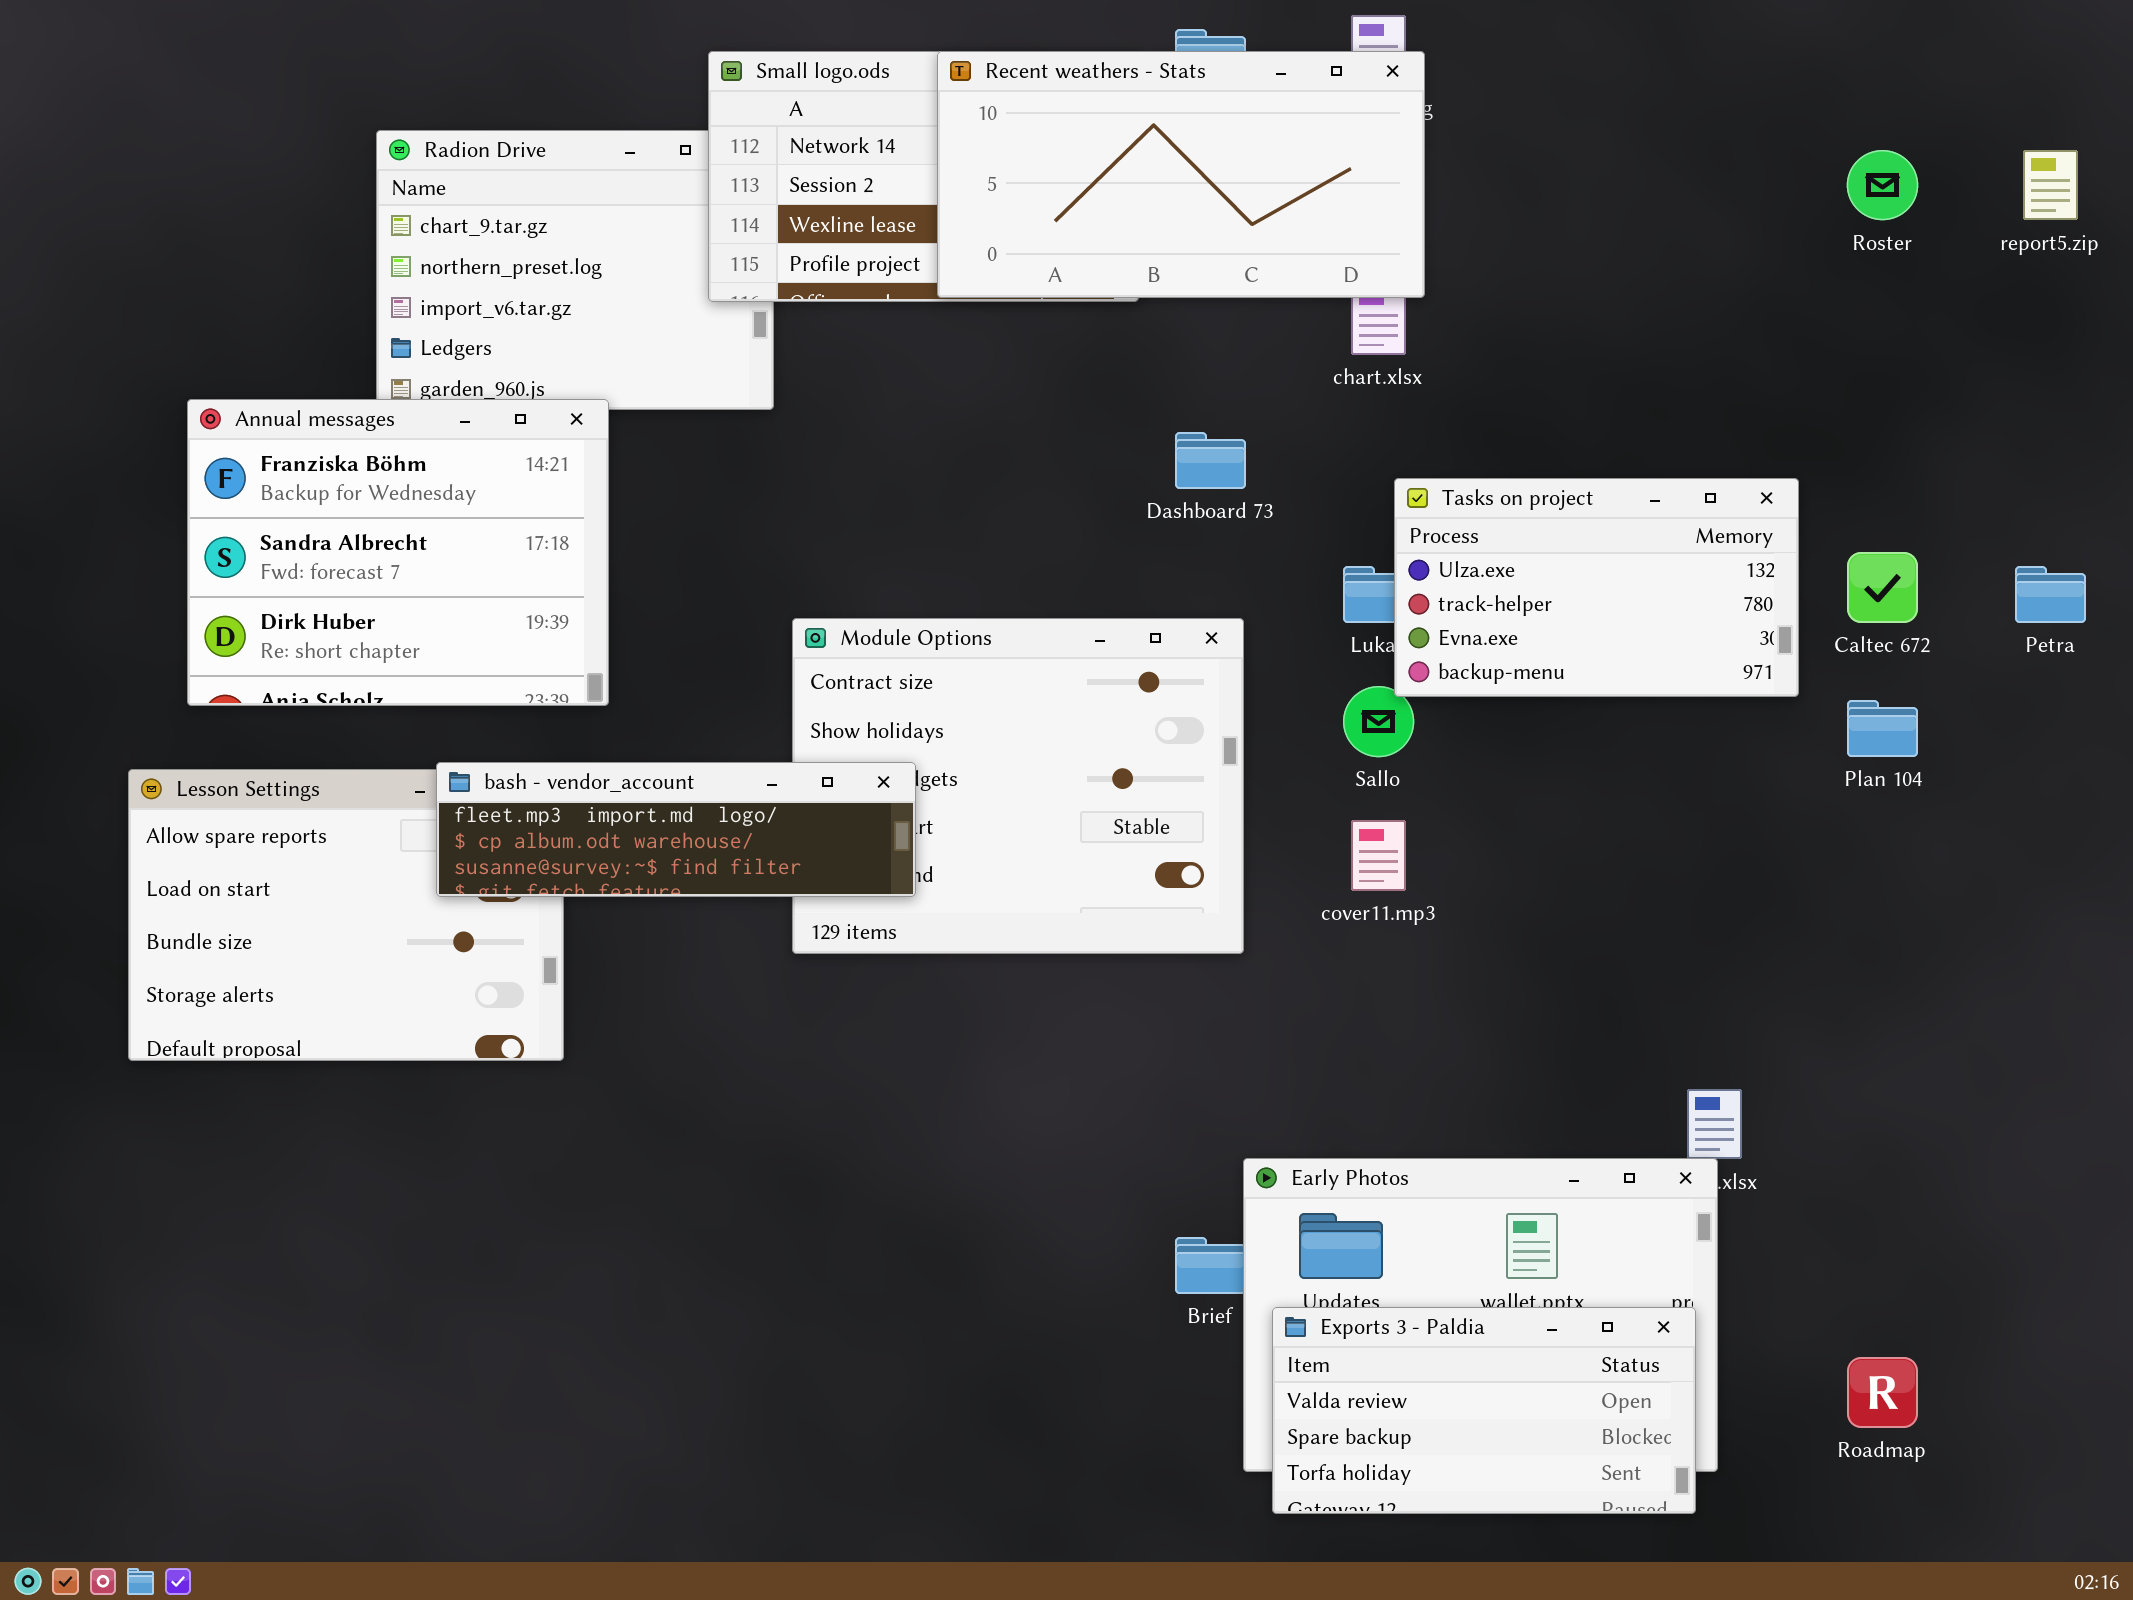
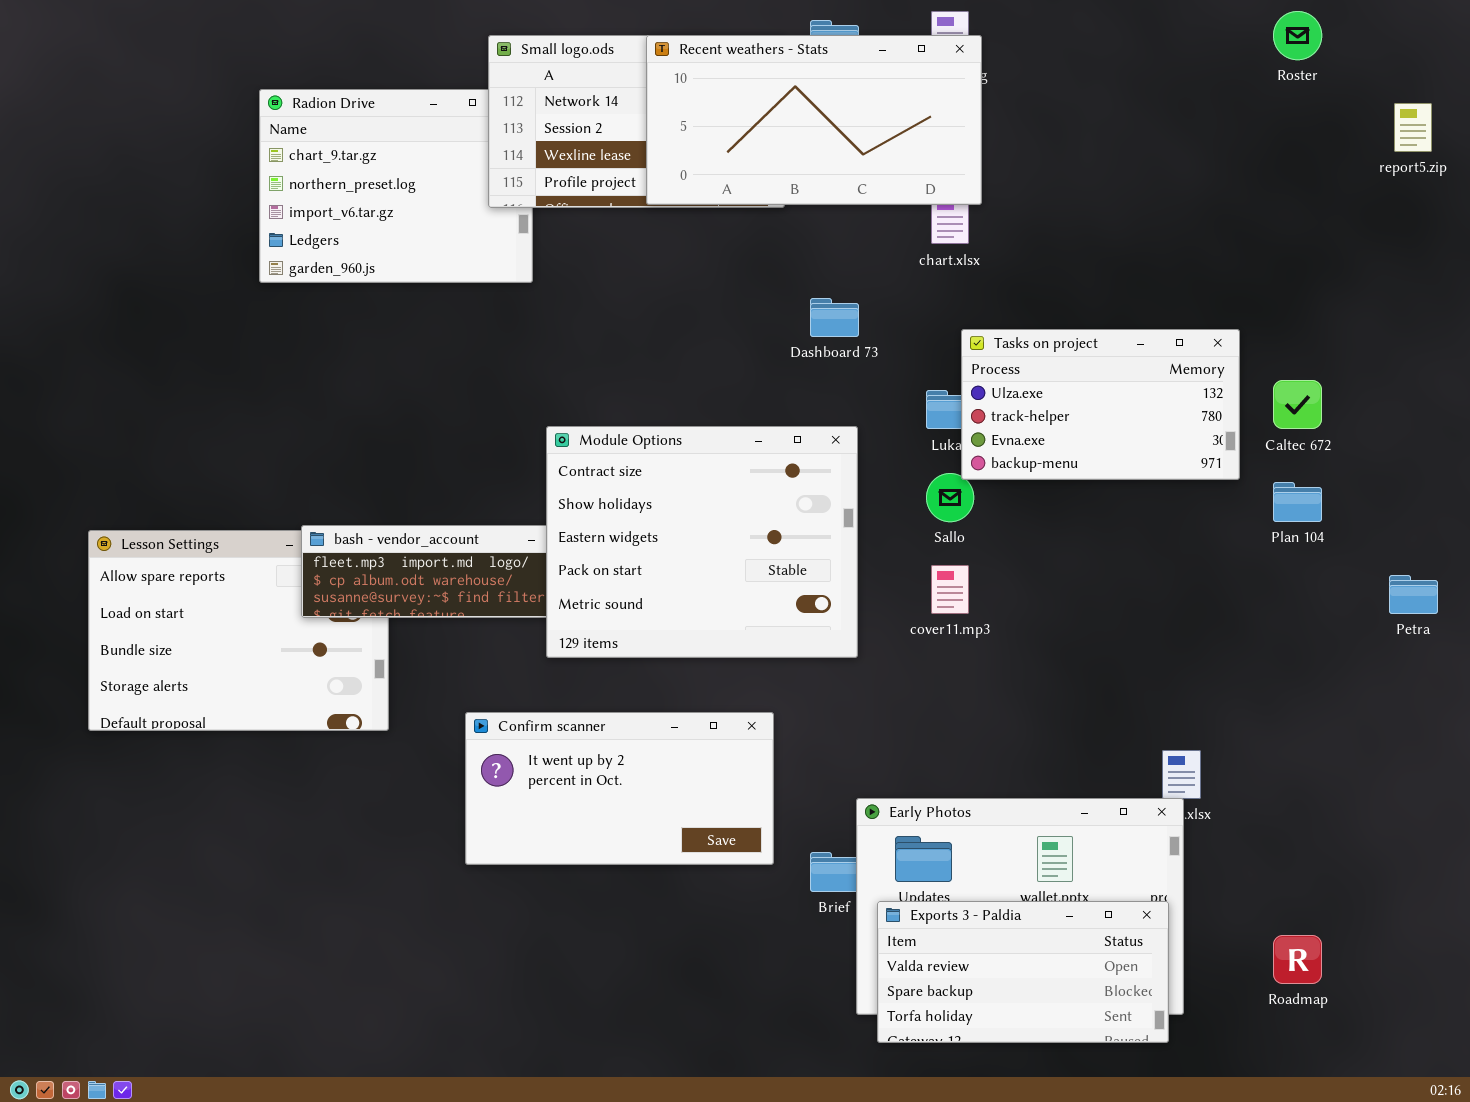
Roster: [1847,150,1918,220] -> [1273,11,1322,60], moved
Annual messages: [187,399,609,706] -> none, closed
Petra: [2015,566,2086,623] -> [1389,575,1438,614], moved
Module Options: [792,618,1244,954] -> [546,426,858,658], raised
Confirm scanner: none -> [465,712,774,865], opened

